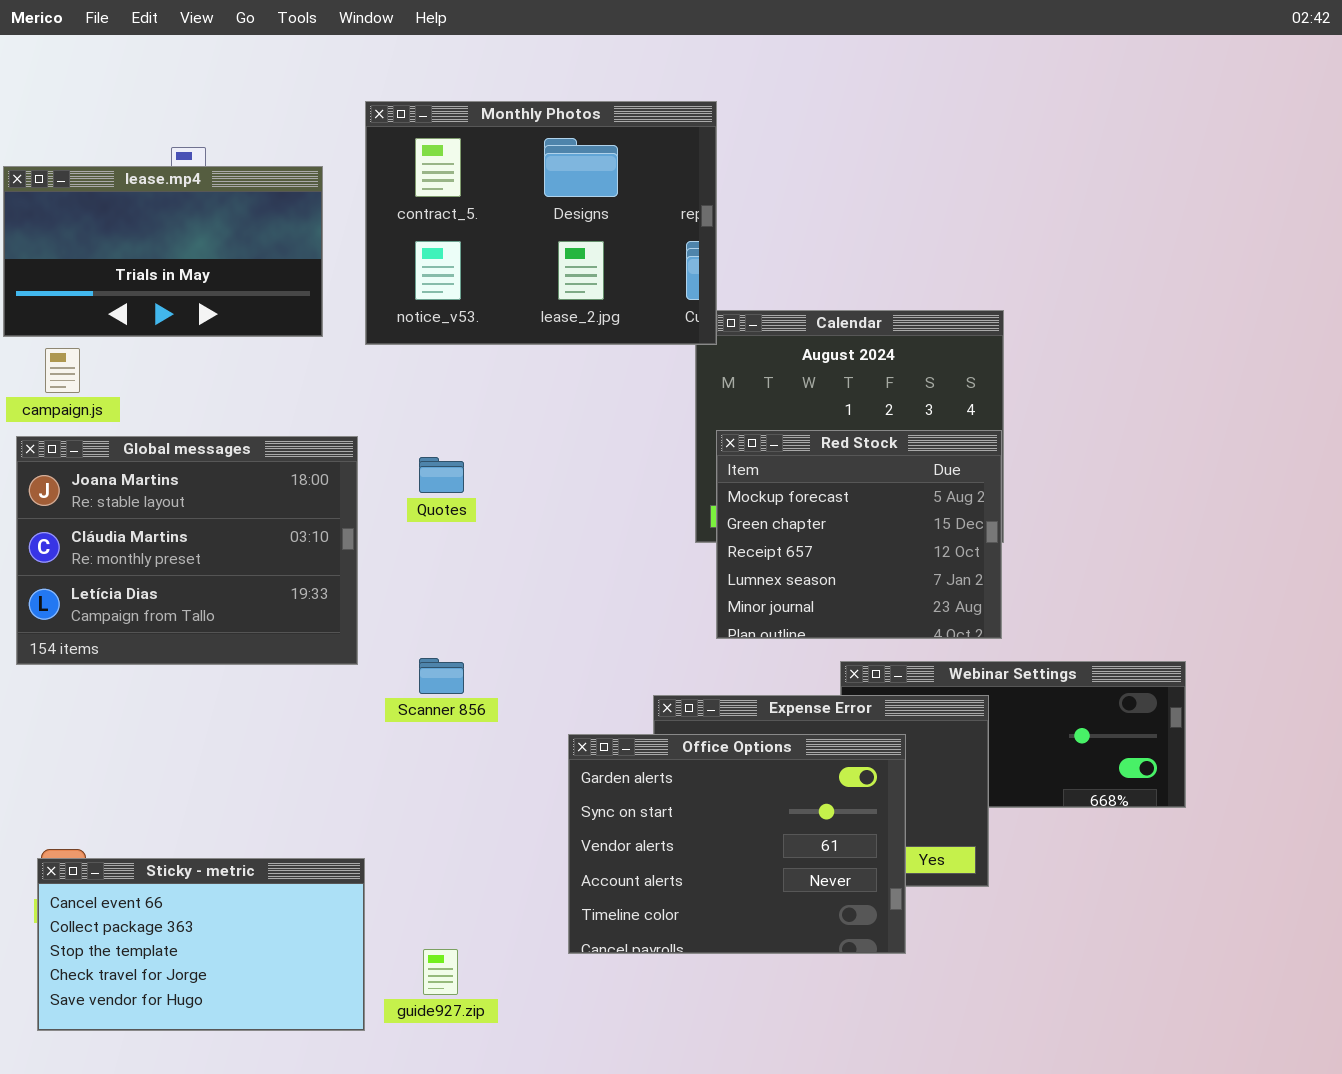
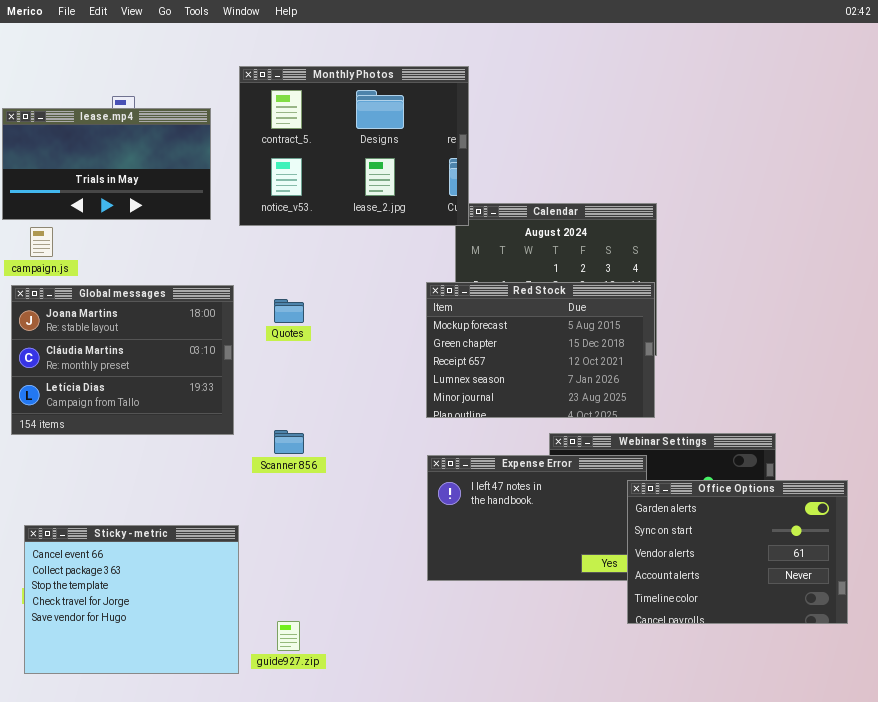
Red Stock: [716,430,1002,639] -> [426,282,655,418], resized
Office Options: [568,734,906,954] -> [627,480,848,624], moved
Sticky - metric: [37,858,365,1031] -> [24,525,239,674], resized

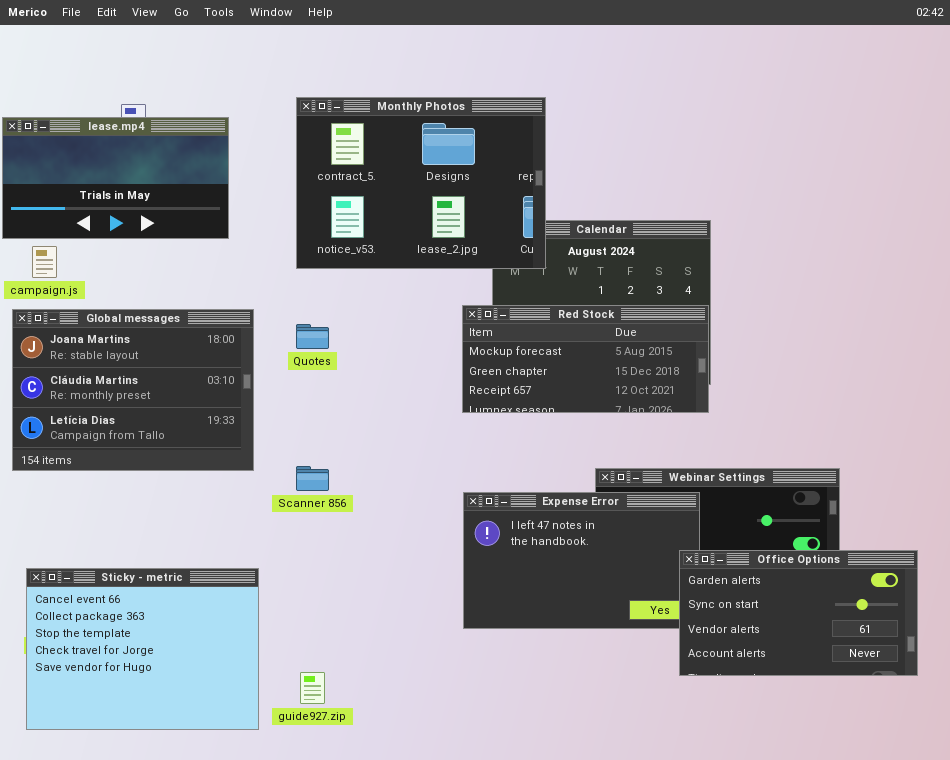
Monthly Photos: [239,66,469,226] -> [296,97,546,269], moved
Red Stock: [426,282,655,418] -> [462,305,709,413], resized
Office Options: [627,480,848,624] -> [679,550,918,676], resized

